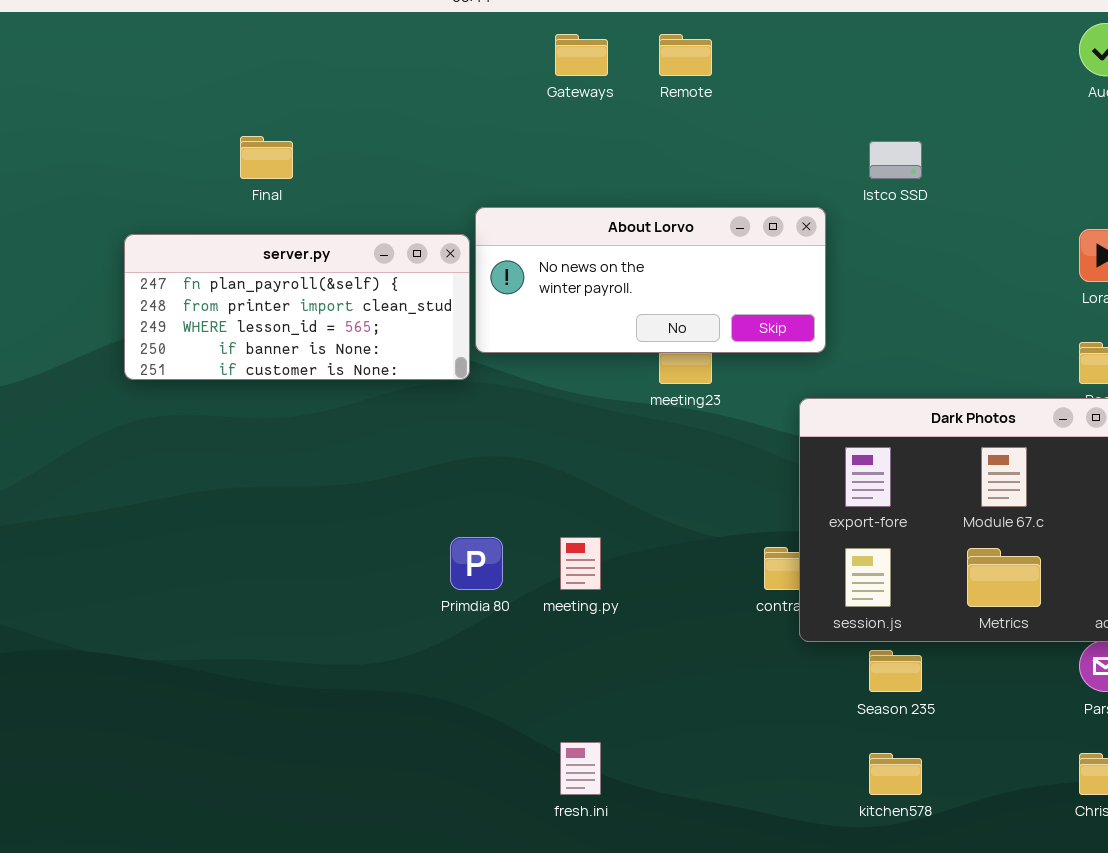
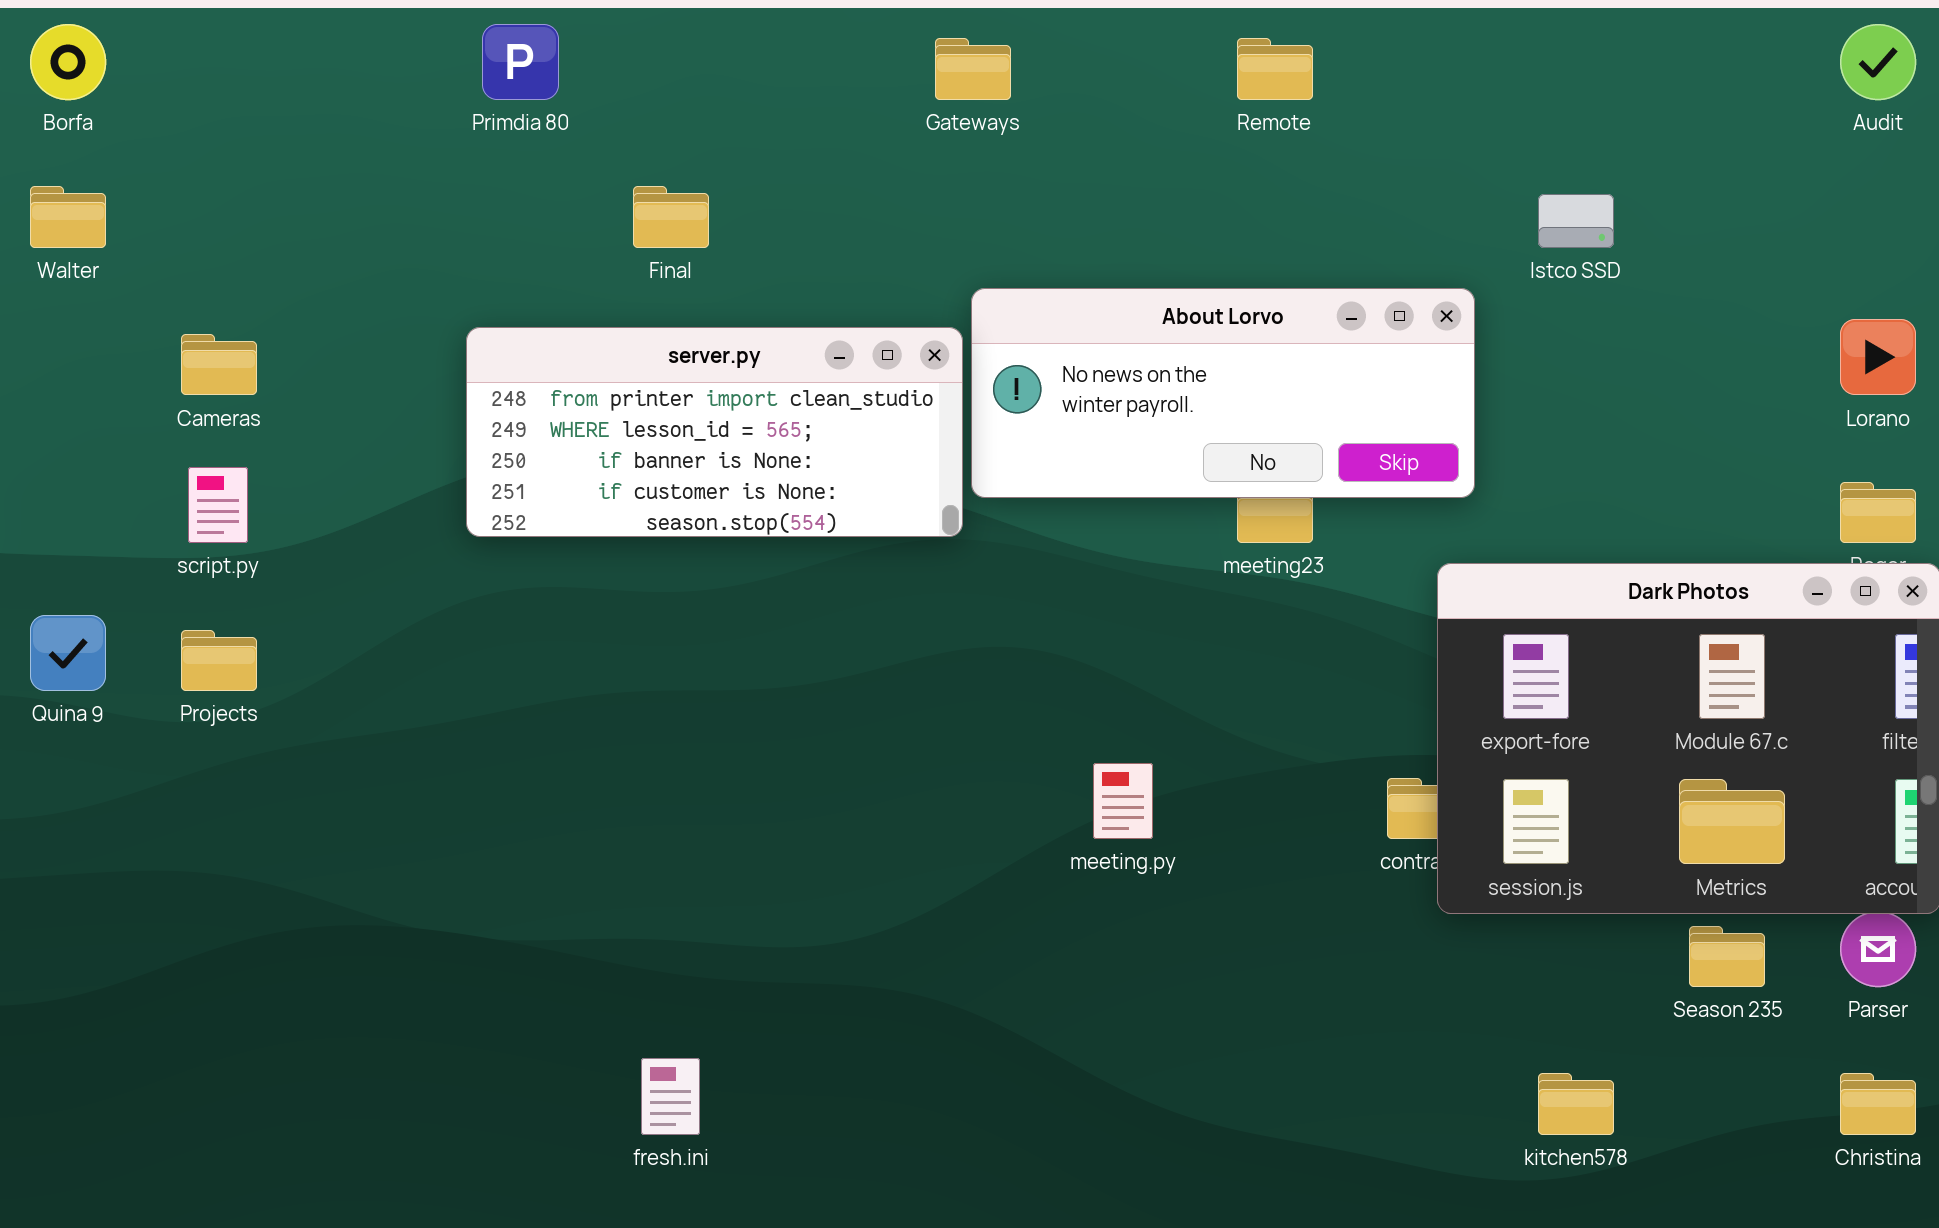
Gateways: [555,34,608,76] -> [935,38,1011,100], moved
server.py: [124,234,470,380] -> [466,327,963,537], scrolled down 1 row
Primdia 80: [450,537,503,590] -> [482,24,559,100], moved
Season 235: [869,650,922,692] -> [1689,926,1765,987], moved
fresh.ini: [560,742,601,795] -> [641,1058,700,1135], moved

